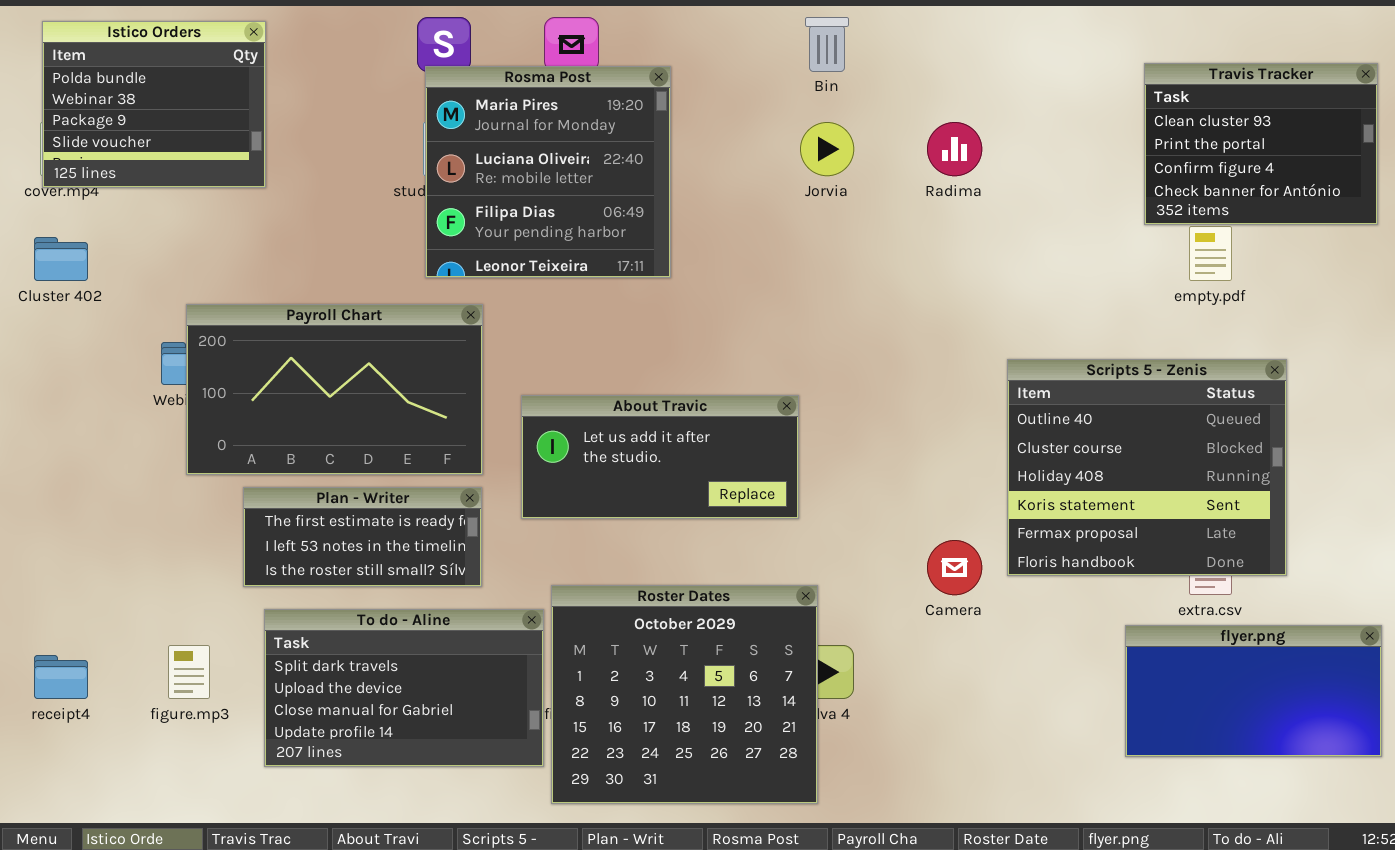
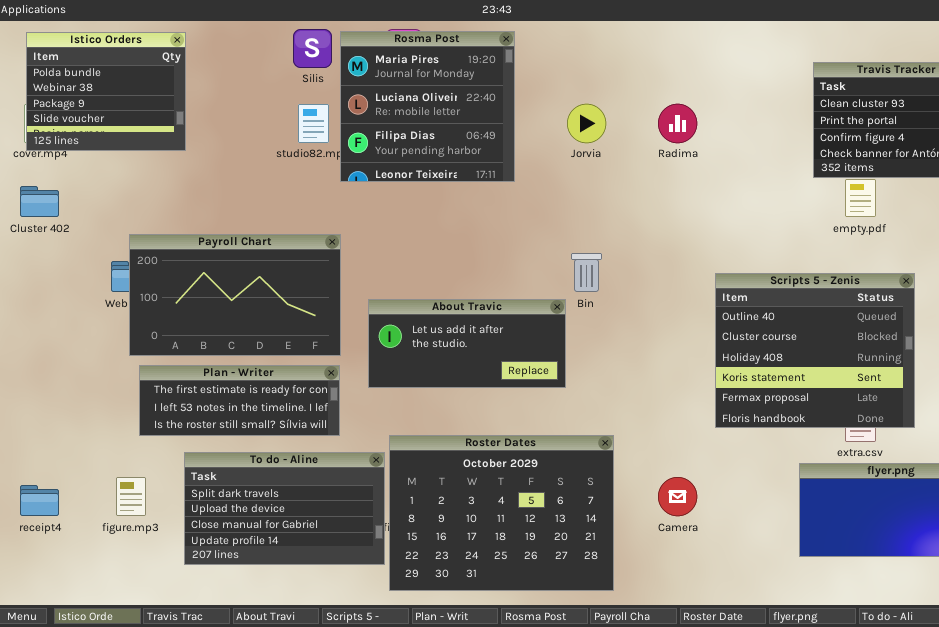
Bin: [805,17,849,72] -> [571,253,602,292], moved
Rosma Post: [425,66,671,278] -> [340,31,515,182], moved
Plan - Writer: [243,487,482,587] -> [139,365,340,436], resized
Camera: [927,540,982,595] -> [658,477,697,516], moved
Roster Dates: [551,585,818,804] -> [389,435,614,591], resized

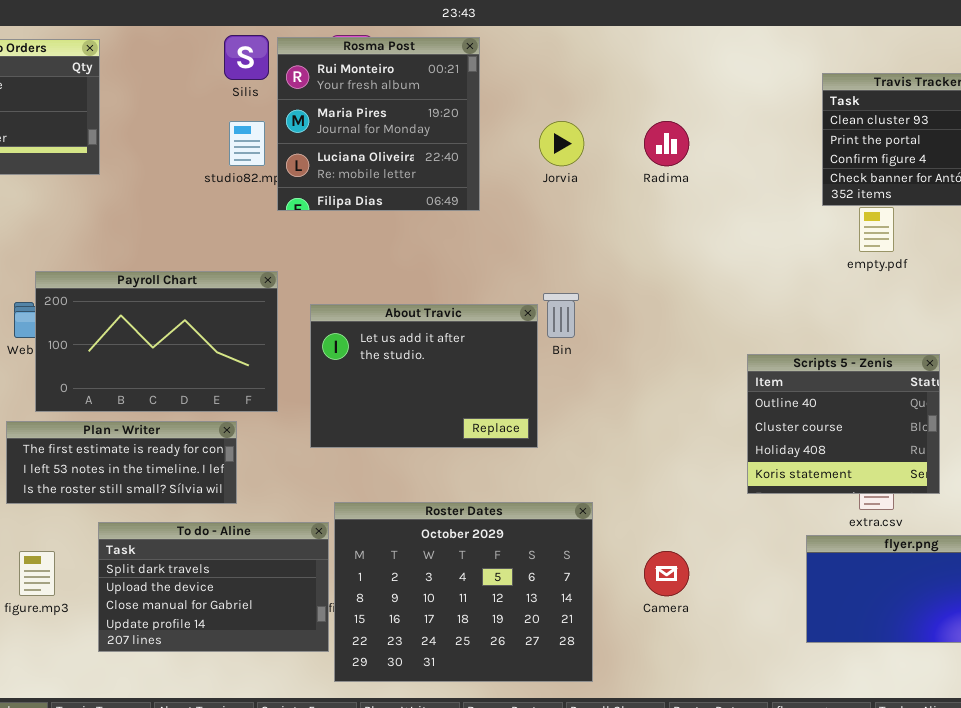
Rosma Post: [340,31,515,182] -> [277,37,480,211], scrolled up 1 row
Scripts 5 - Zenis: [715,273,915,428] -> [747,354,940,494], resized
About Travic: [368,299,566,388] -> [310,304,538,448], resized
Plan - Writer: [139,365,340,436] -> [6,421,237,504], moved

